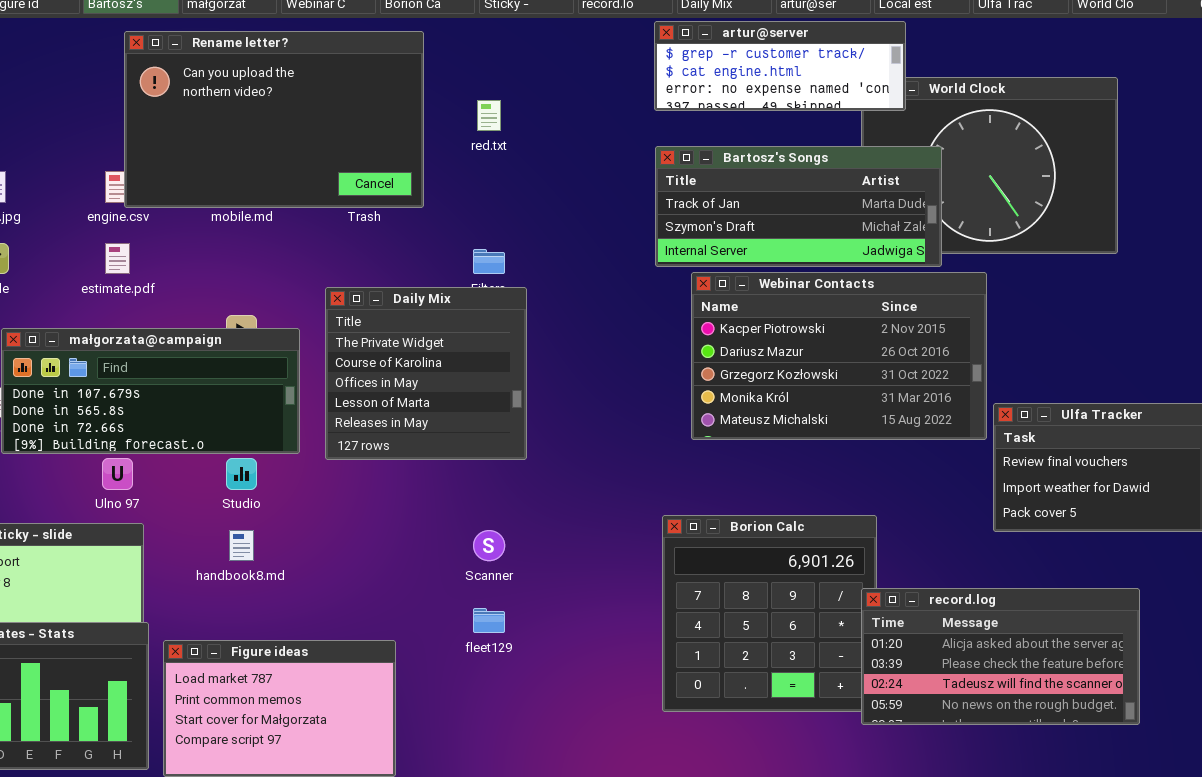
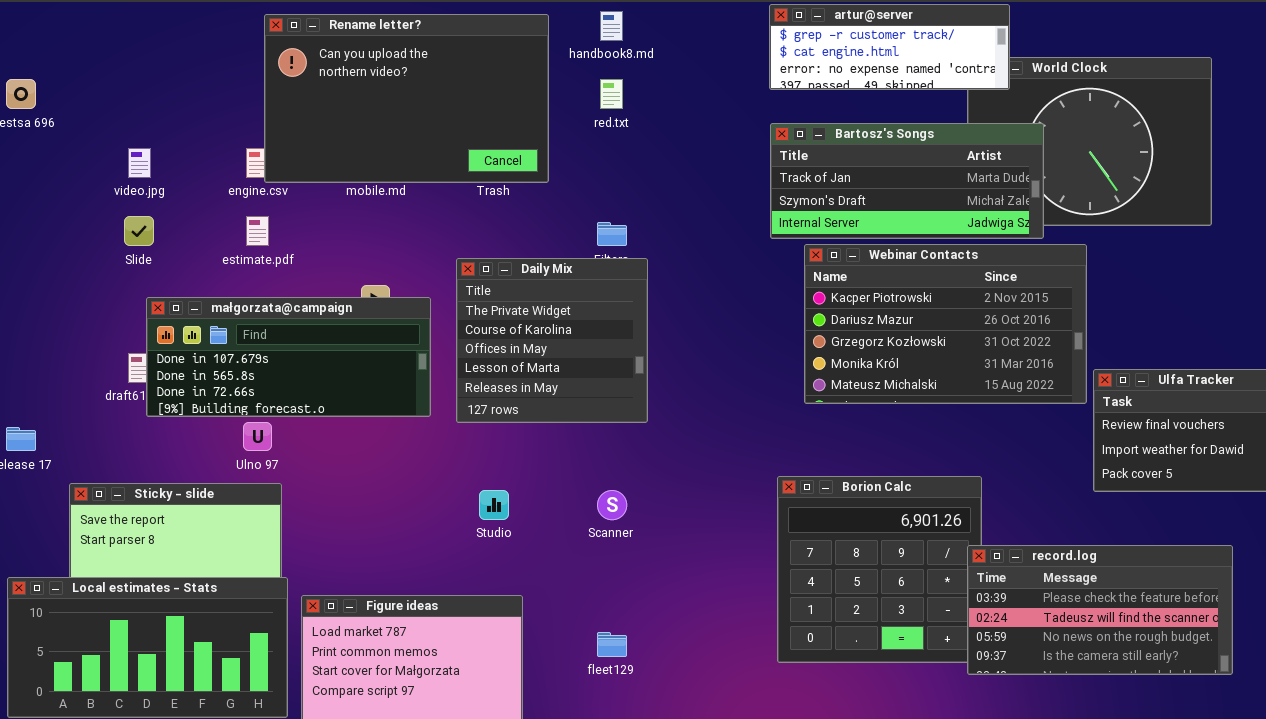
Studio: [226,458,257,490] -> [479,490,509,520], moved
handbook8.md: [229,530,254,561] -> [600,11,623,41], moved
record.log: [861,588,1140,725] -> [967,545,1233,675], scrolled down 1 row
fleet129: [473,608,505,633] -> [597,632,627,657], moved

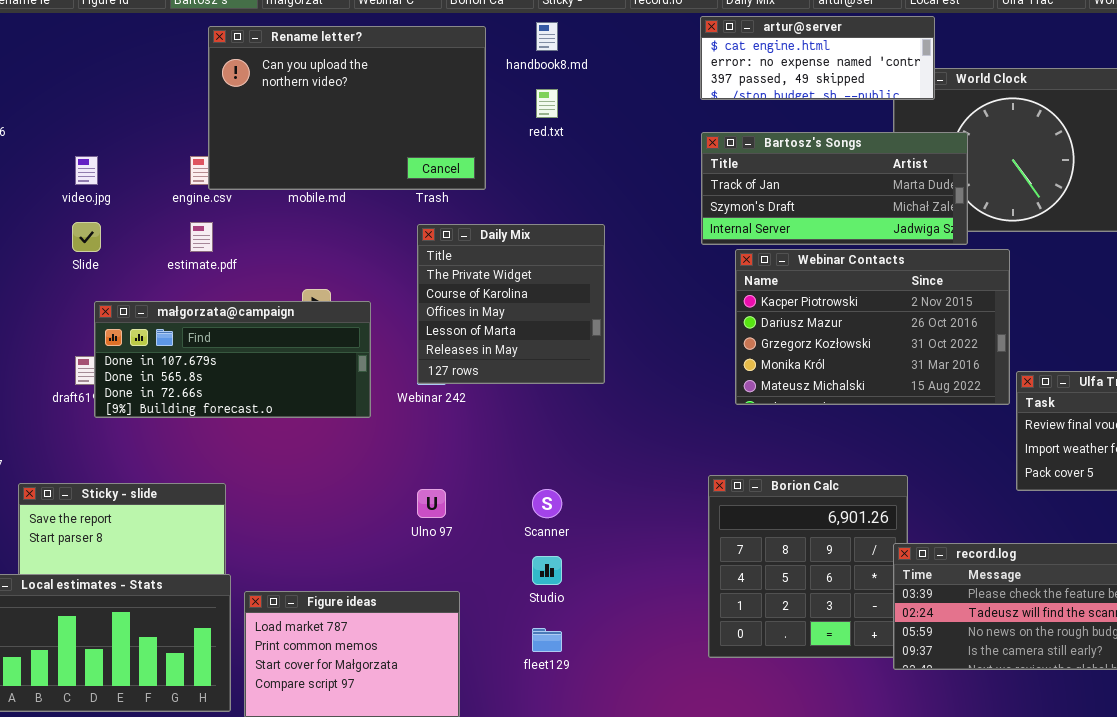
artur@server: [769,4,1010,90] -> [700,16,935,100], scrolled down 1 row
Daily Mix: [456,258,648,423] -> [417,224,605,384], moved
Ulno 97: [243,422,272,451] -> [417,489,446,518], moved
Studio: [479,490,509,520] -> [532,556,562,585], moved

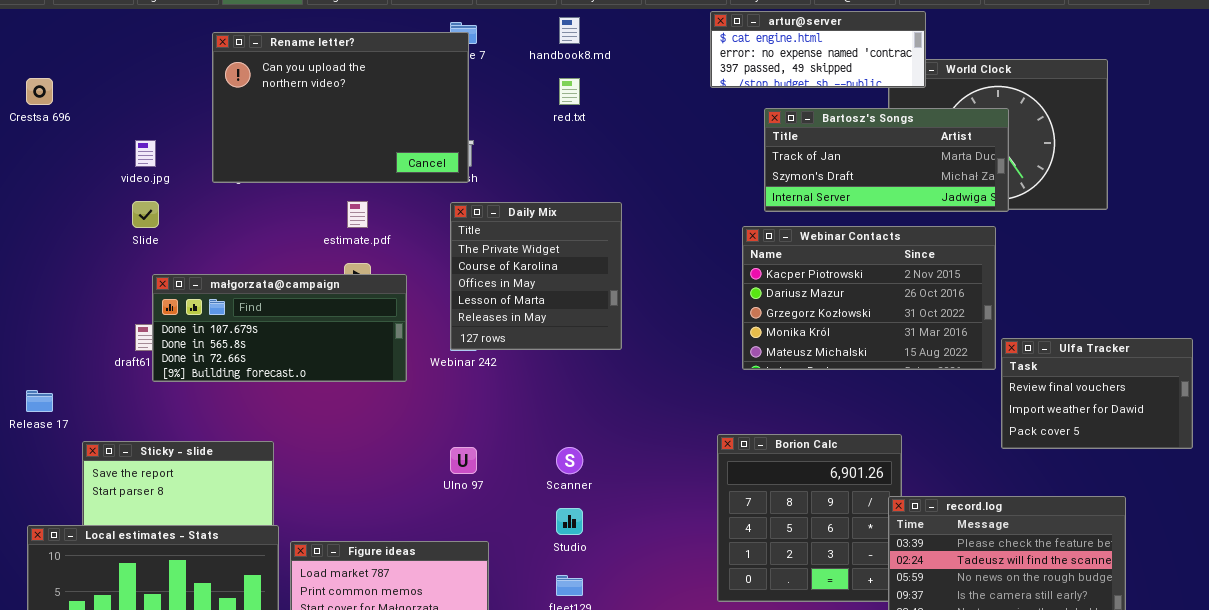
Rename letter?: [208,26,486,190] -> [212,32,469,183], moved
Bartosz's Songs: [701,132,968,245] -> [764,108,1009,212], moved
estimate.pdf: [190,222,213,252] -> [347,201,368,228], moved

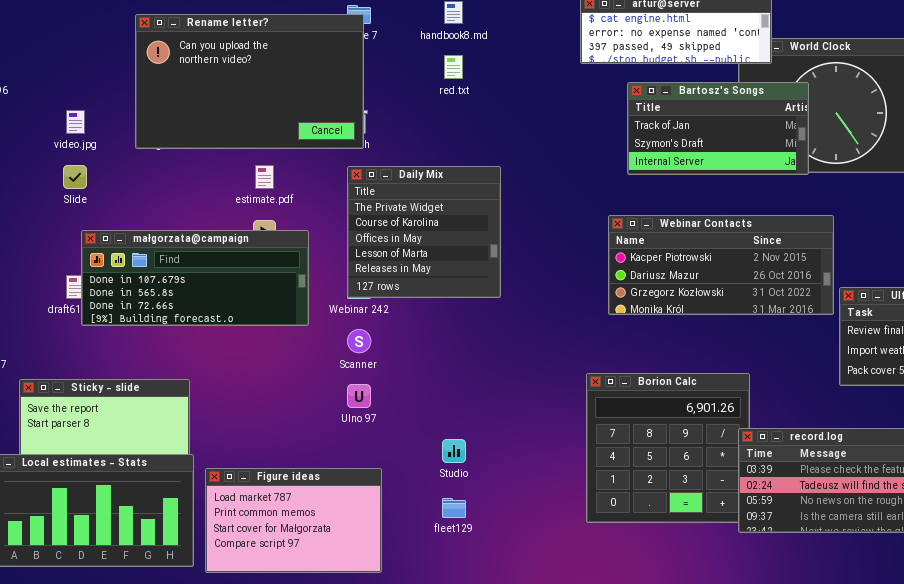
Bartosz's Songs: [764,108,1009,212] -> [627,82,809,175], resized
Webinar Contacts: [742,226,996,370] -> [608,215,834,315], resized
Scanner: [556,447,583,474] -> [347,329,371,353], moved

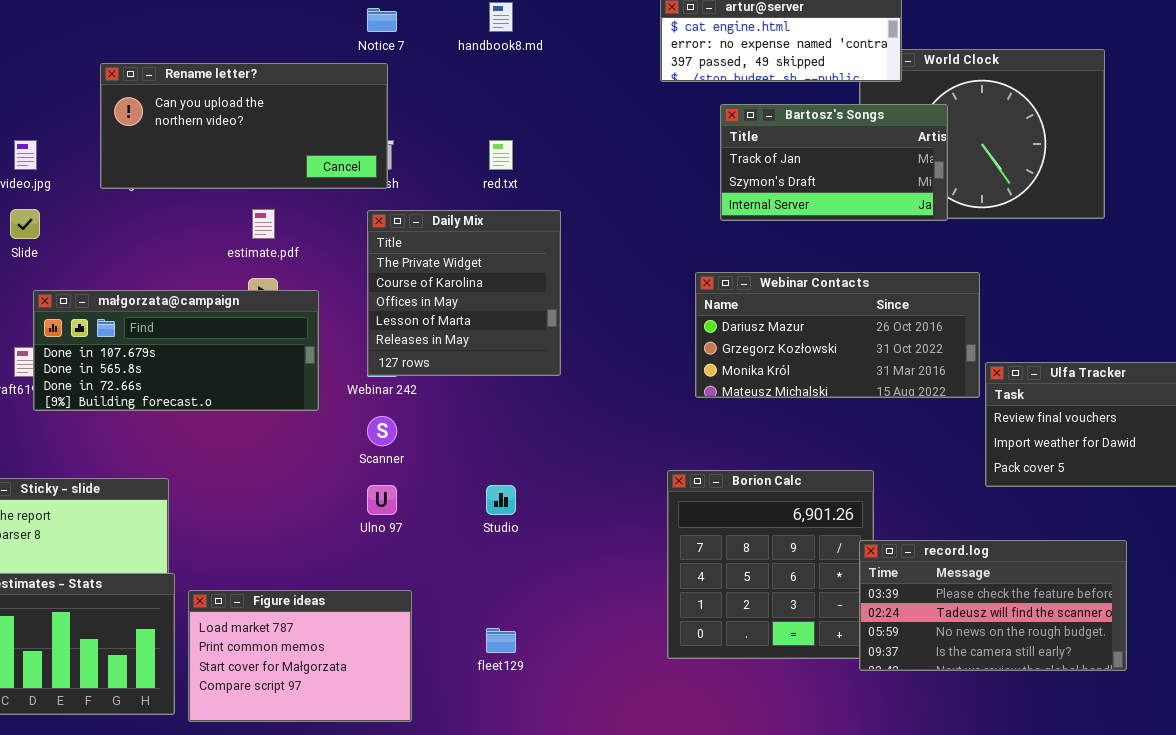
Rename letter?: [135,14,364,149] -> [100,63,388,189], resized
red.txt: [444,55,463,79] -> [489,140,513,170], moved
Webinar Contacts: [608,215,834,315] -> [695,272,980,398], scrolled down 1 row
Studio: [442,439,466,463] -> [486,485,516,515], moved

